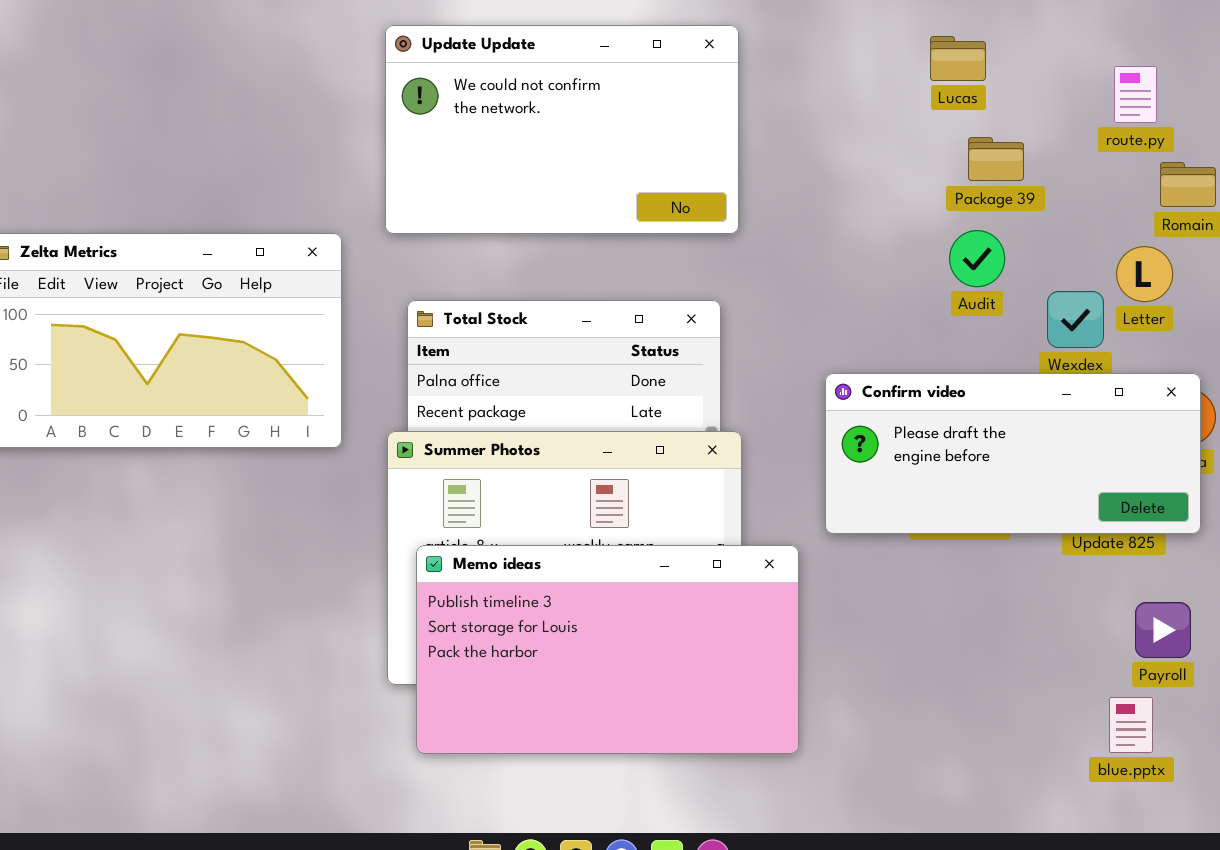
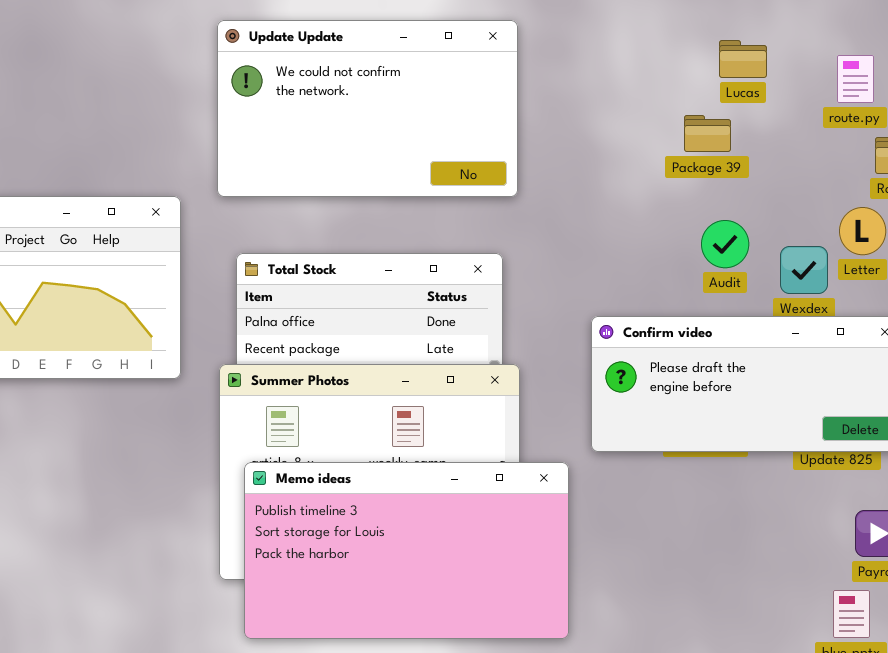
Lucas: [930,36,986,81] -> [719,40,767,78], moved
Package 39: [968,137,1024,181] -> [684,115,731,152], moved
Audit: [949,230,1005,287] -> [701,220,749,268], moved

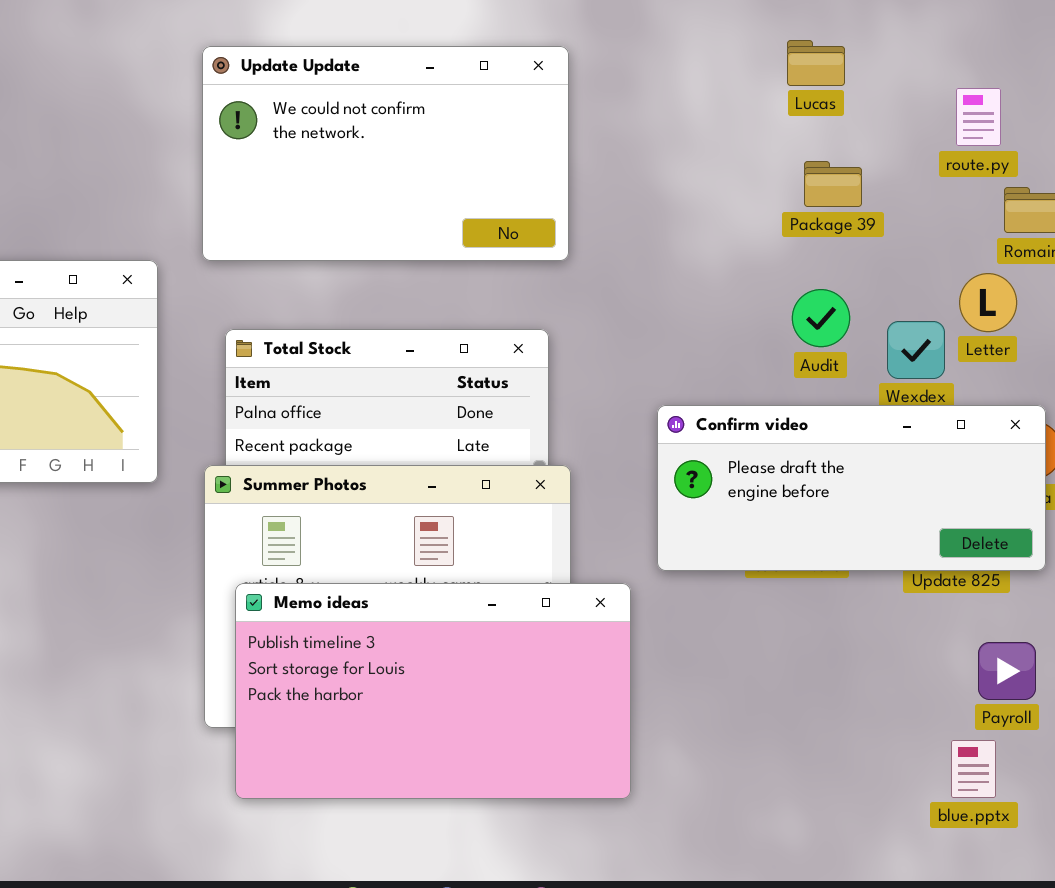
Lucas: [719,40,767,78] -> [787,40,845,86], moved
Package 39: [684,115,731,152] -> [804,161,862,207], moved

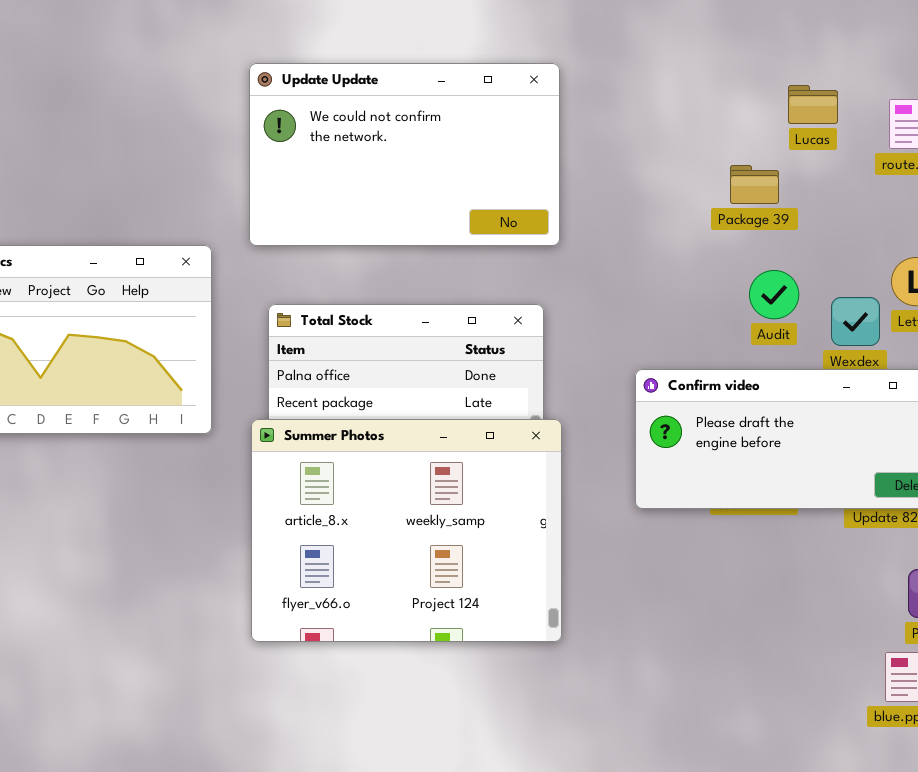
Lucas: [787,40,845,86] -> [788,85,838,124], moved
Package 39: [804,161,862,207] -> [730,165,779,204], moved
Memo ideas: [235,583,631,799] -> none, closed

